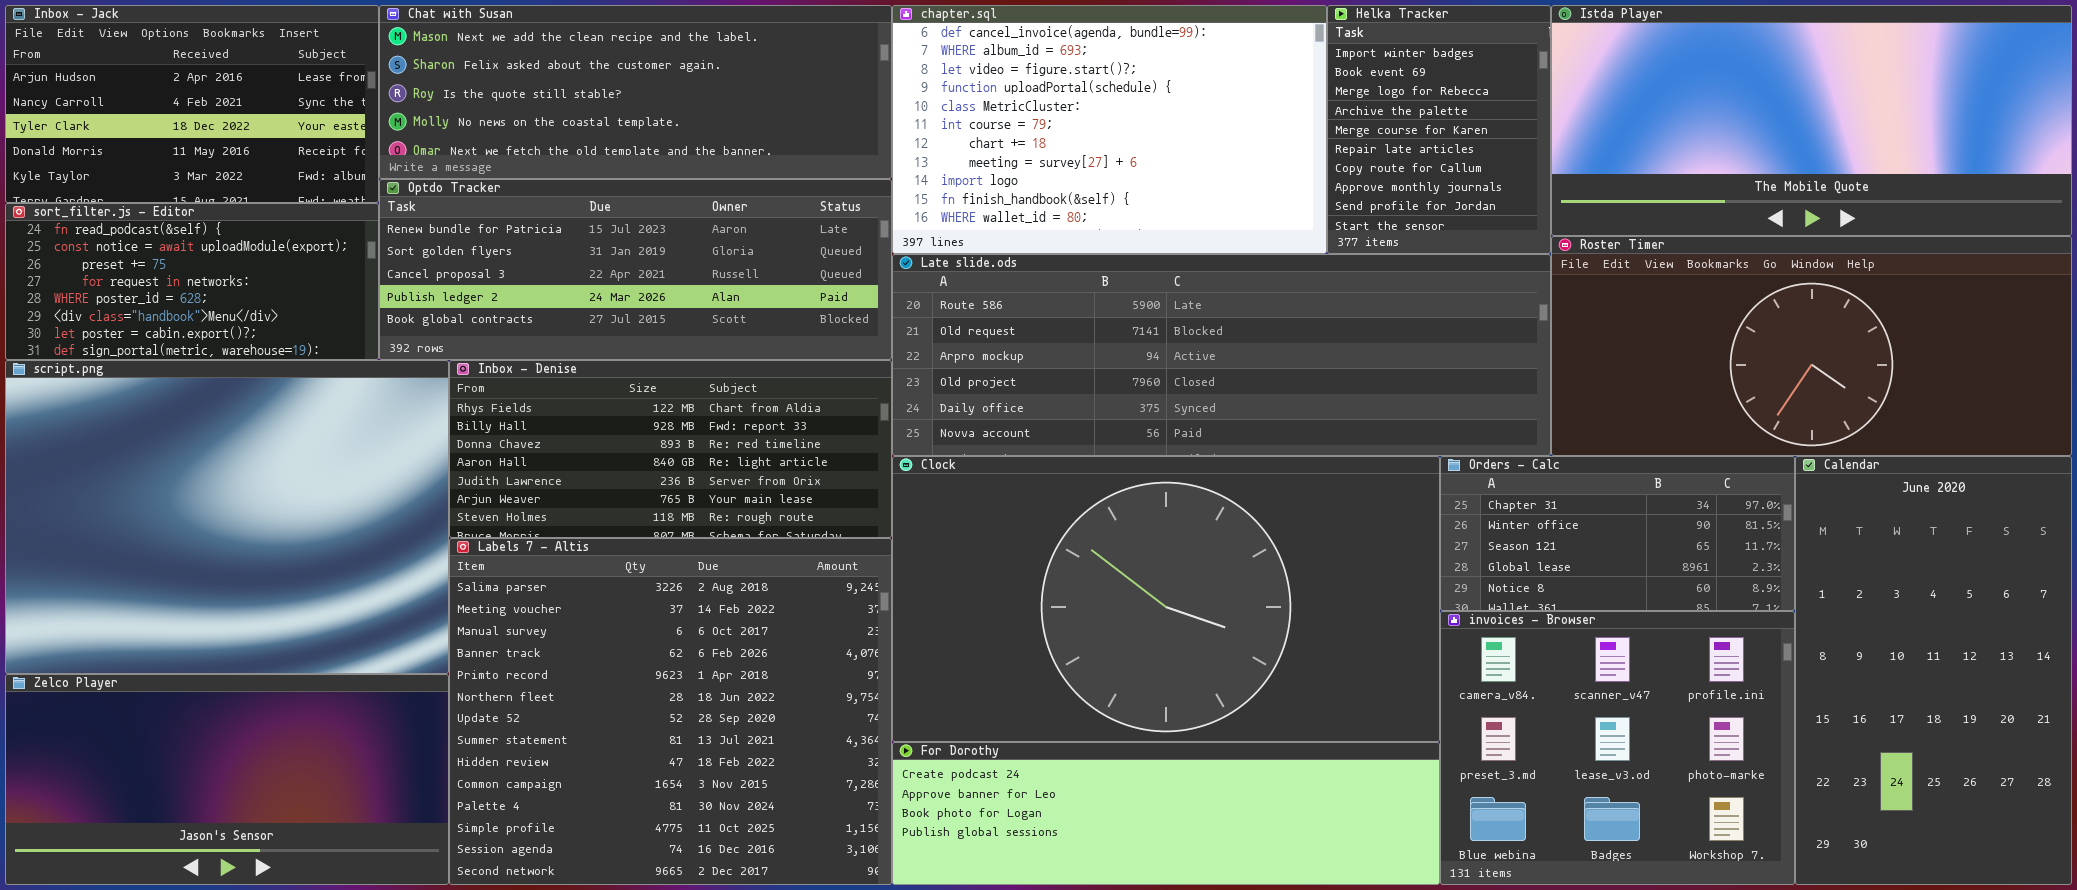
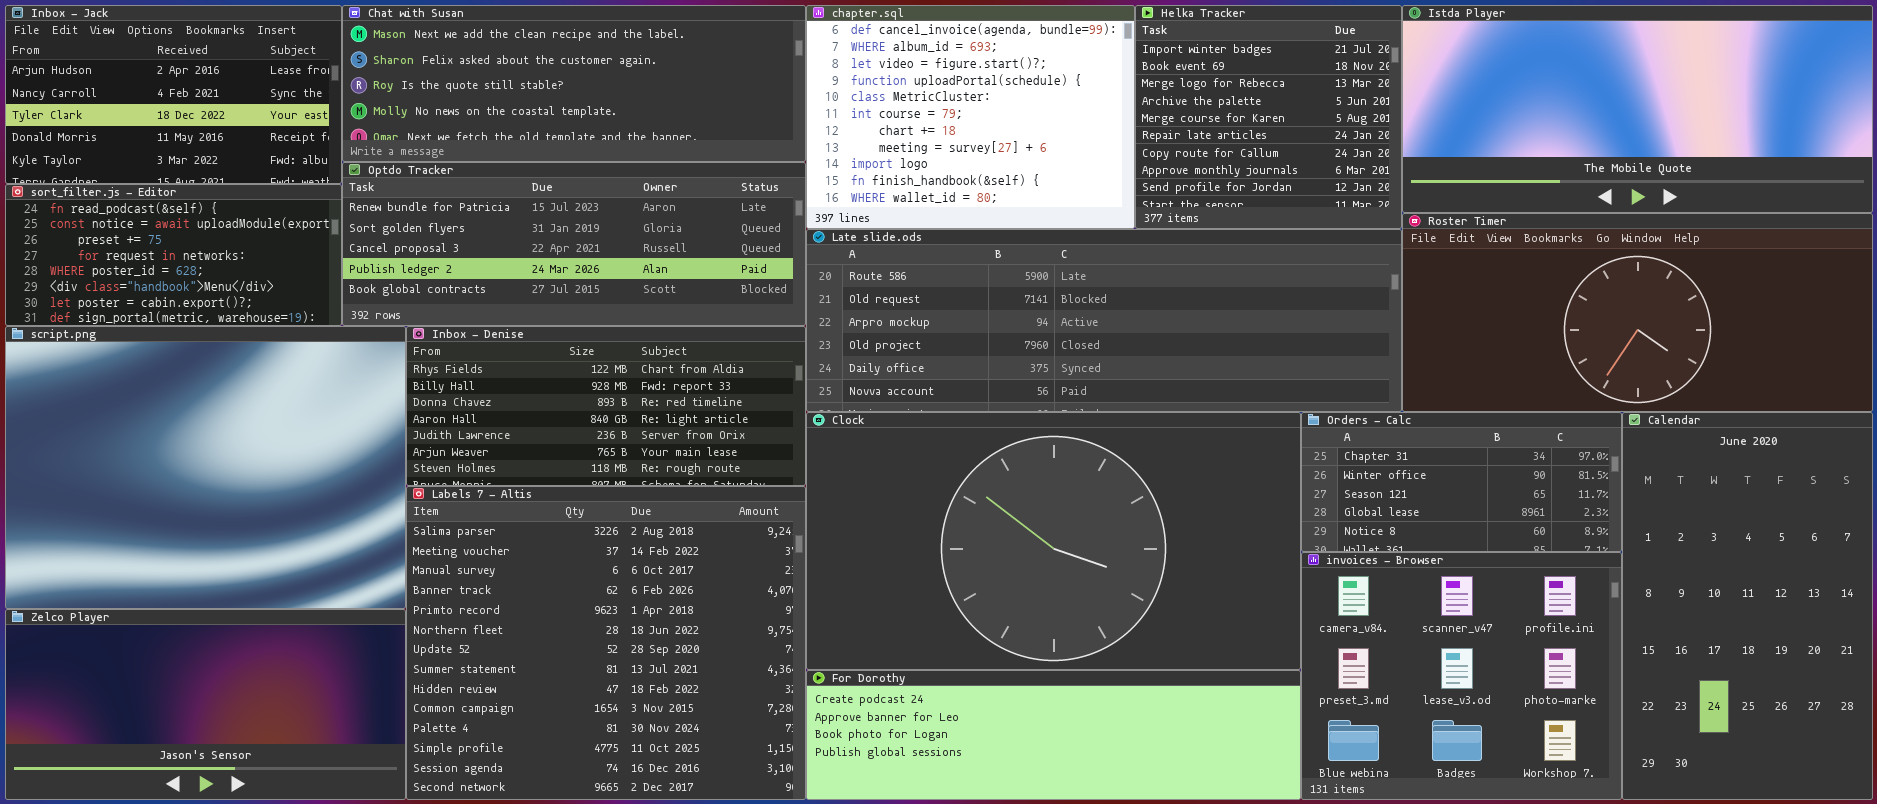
chapter.sql: [892,5,1327,254] -> [806,5,1135,229], resized
Helka Tracker: [1327,5,1551,254] -> [1135,5,1402,229], resized

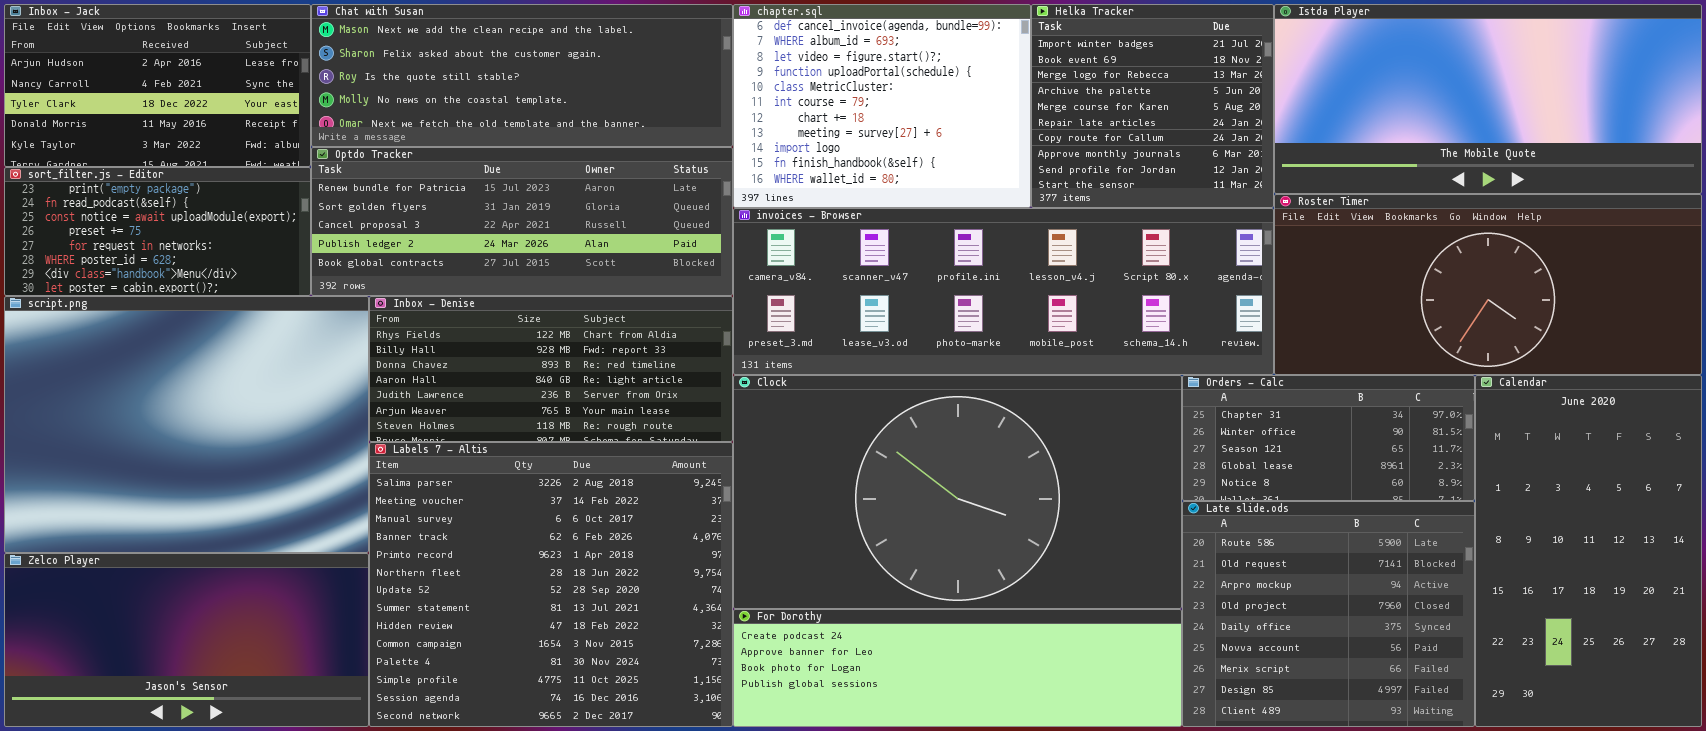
sort_filter.js - Editor: [5,184,342,326] -> [4,167,311,296], scrolled up 1 row
Late slide.ods: [806,229,1402,412] -> [1182,501,1475,727], moved, resized
invoices - Browser: [1301,552,1622,800] -> [733,208,1274,375], moved, resized

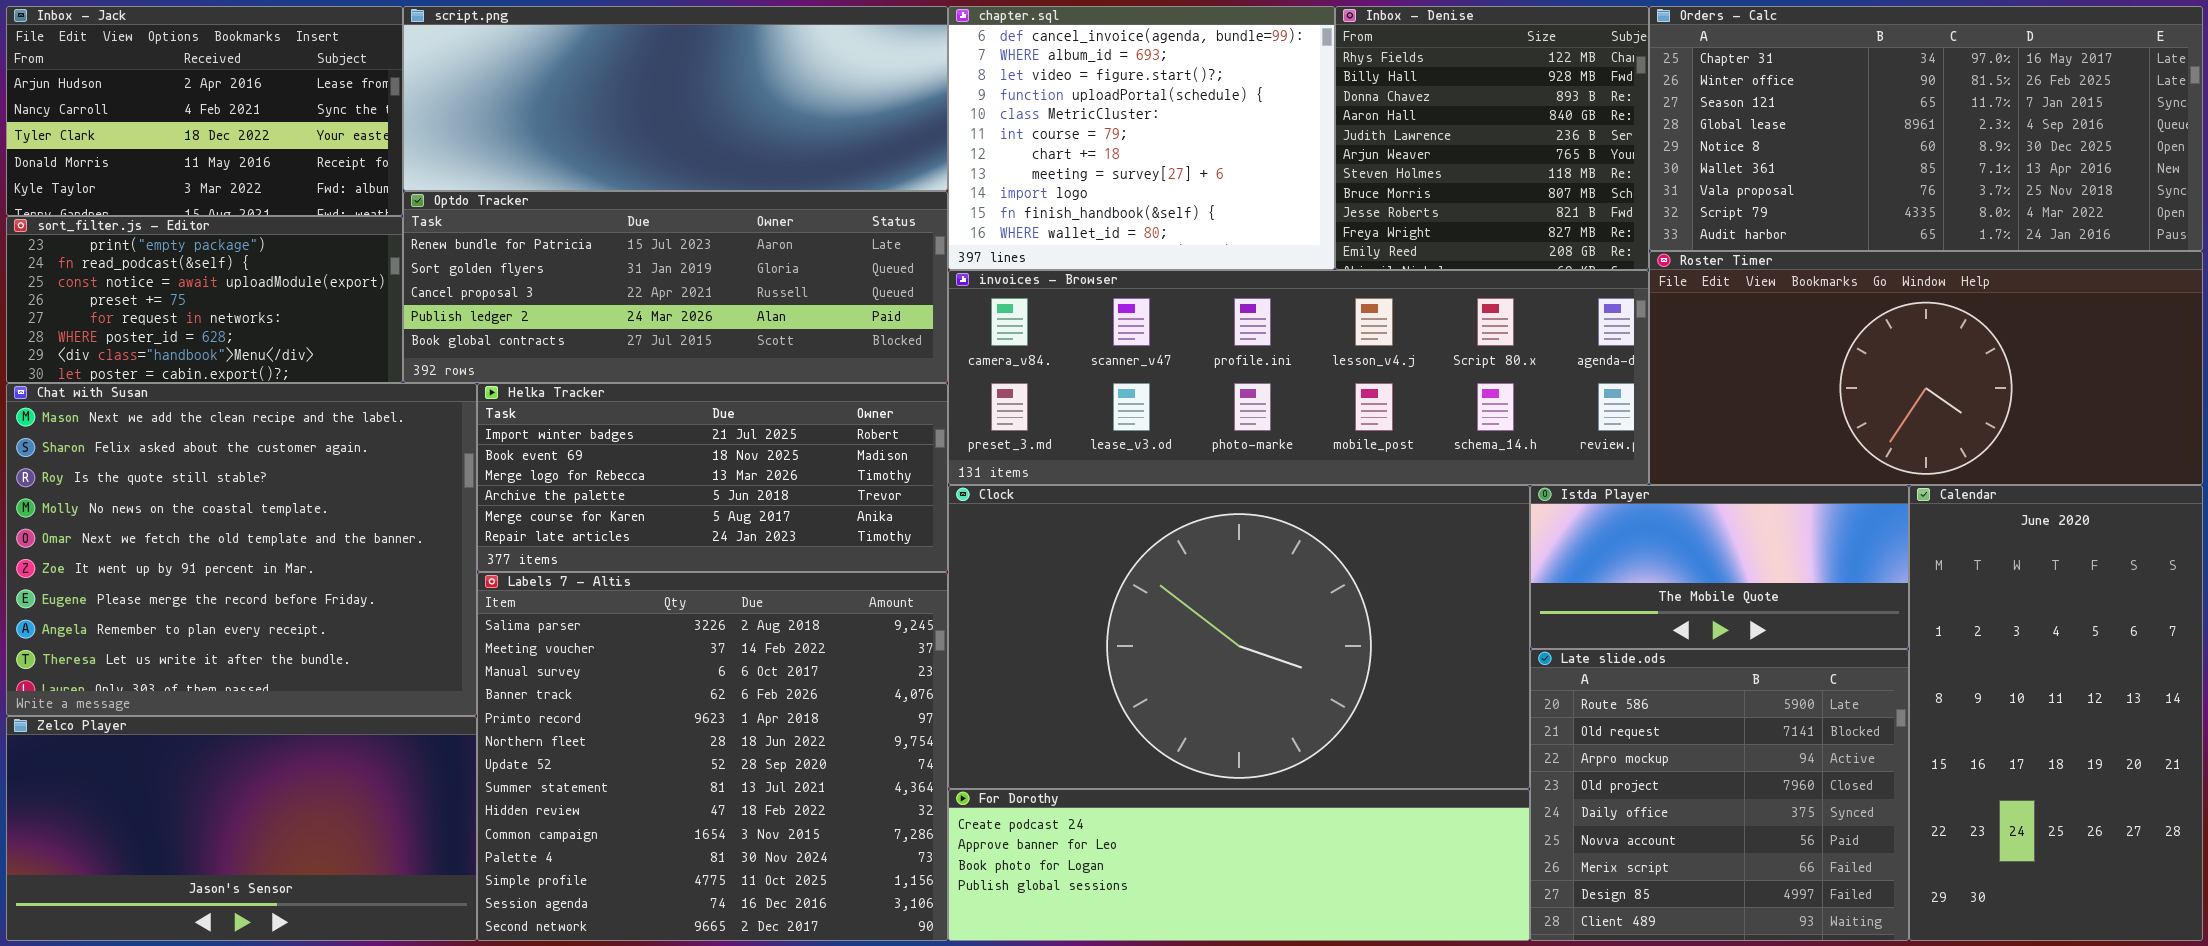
Chat with Susan: [311,4,733,147] -> [6,383,477,716], moved, resized
Helka Tracker: [1031,4,1274,208] -> [477,383,948,572], moved, resized
Istda Player: [1274,4,1702,194] -> [1530,485,1909,649], moved, resized
script.png: [4,296,369,553] -> [403,6,948,191], moved, resized
Inbox - Denise: [369,296,733,442] -> [1335,6,1649,270], moved, resized
Orders - Calc: [1182,375,1475,501] -> [1649,6,2203,251], moved, resized

